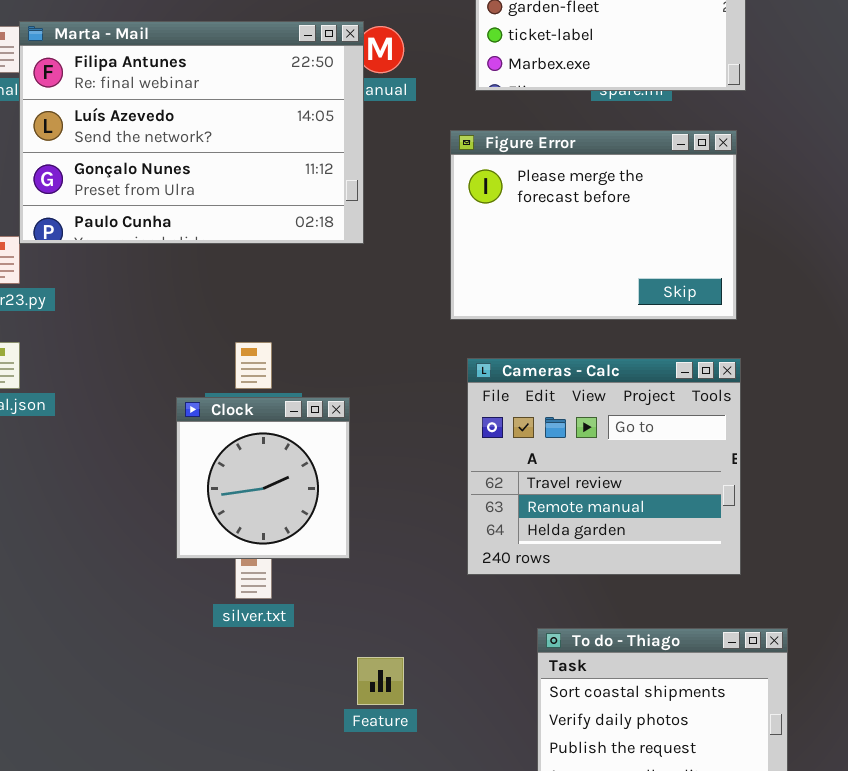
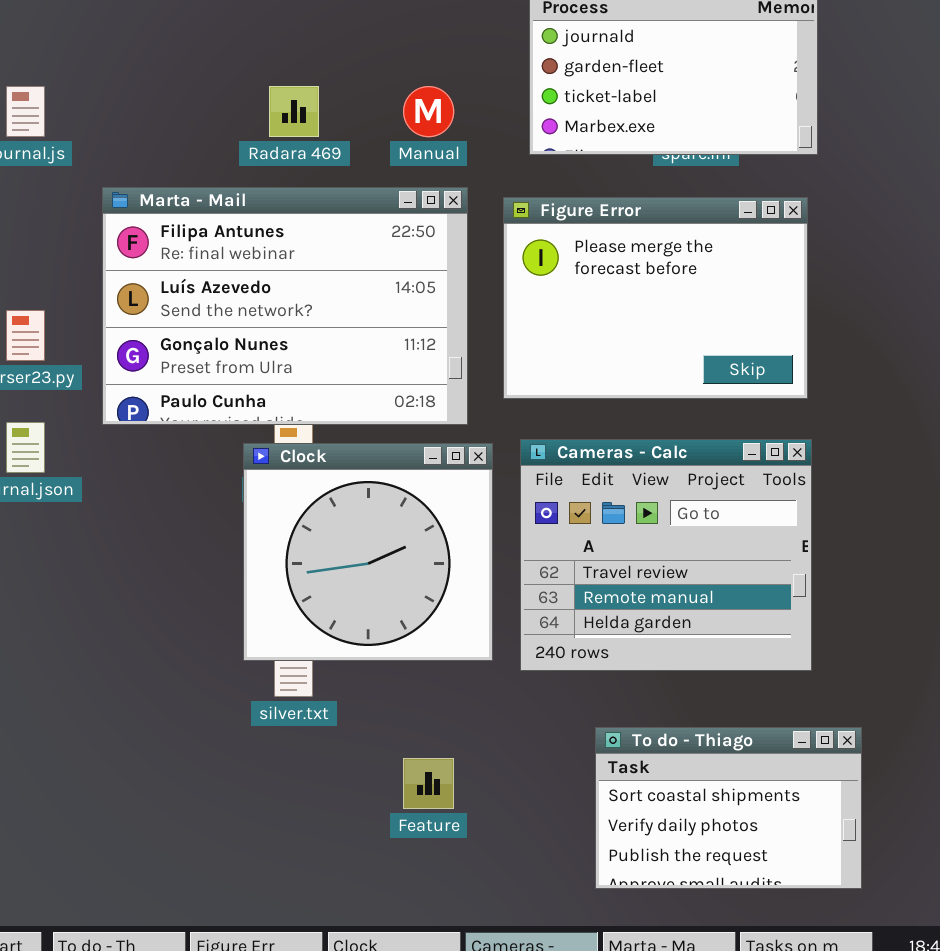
Marta - Mail: [19,21,364,244] -> [102,187,468,425], moved
Clock: [176,397,350,559] -> [243,443,493,661], moved, resized

